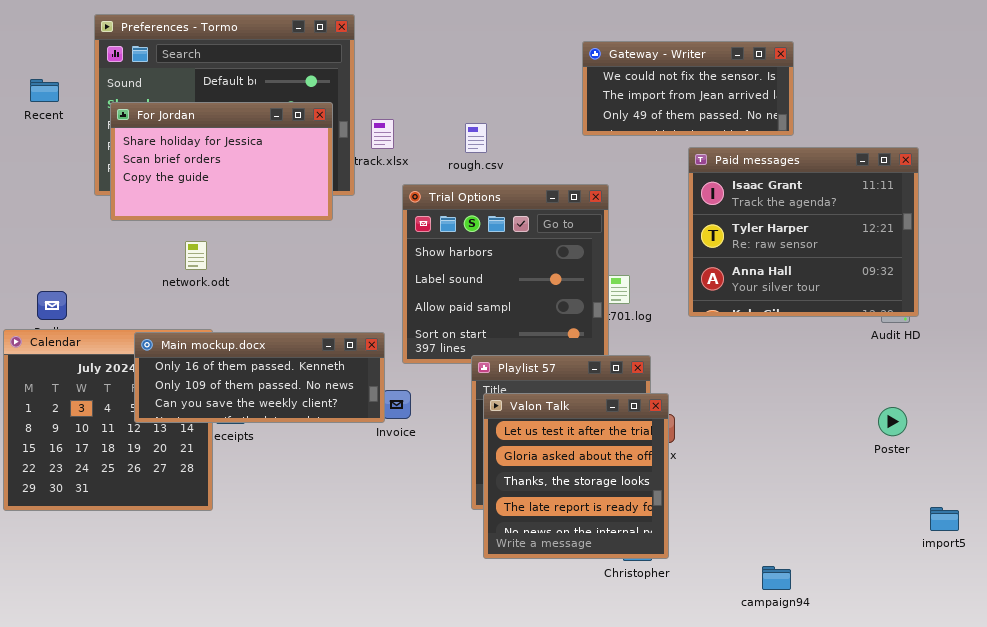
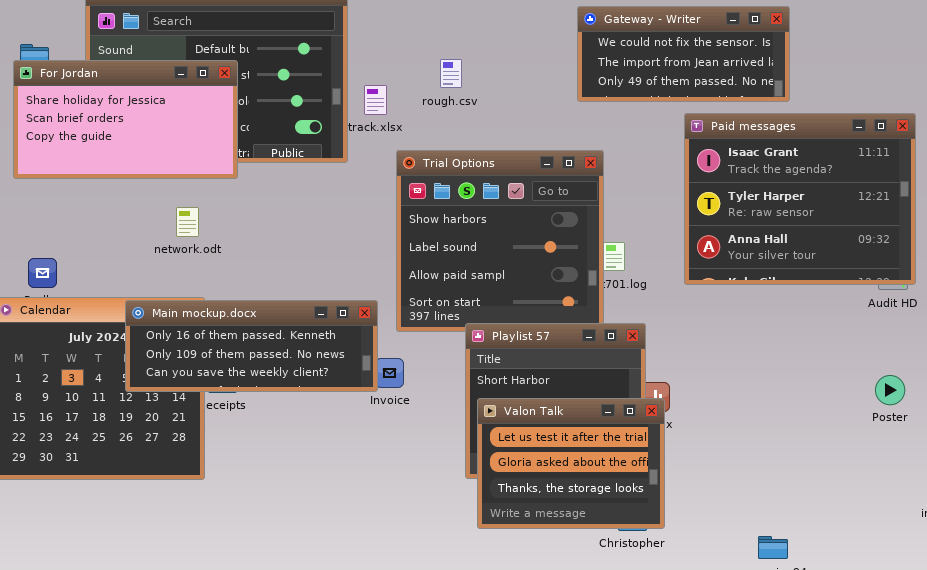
For Jordan: [110,102,333,221] -> [13,60,238,179], moved
rough.csv: [465,123,487,153] -> [440,59,462,88], moved
Valon Talk: [483,393,669,559] -> [477,398,665,529], resized

